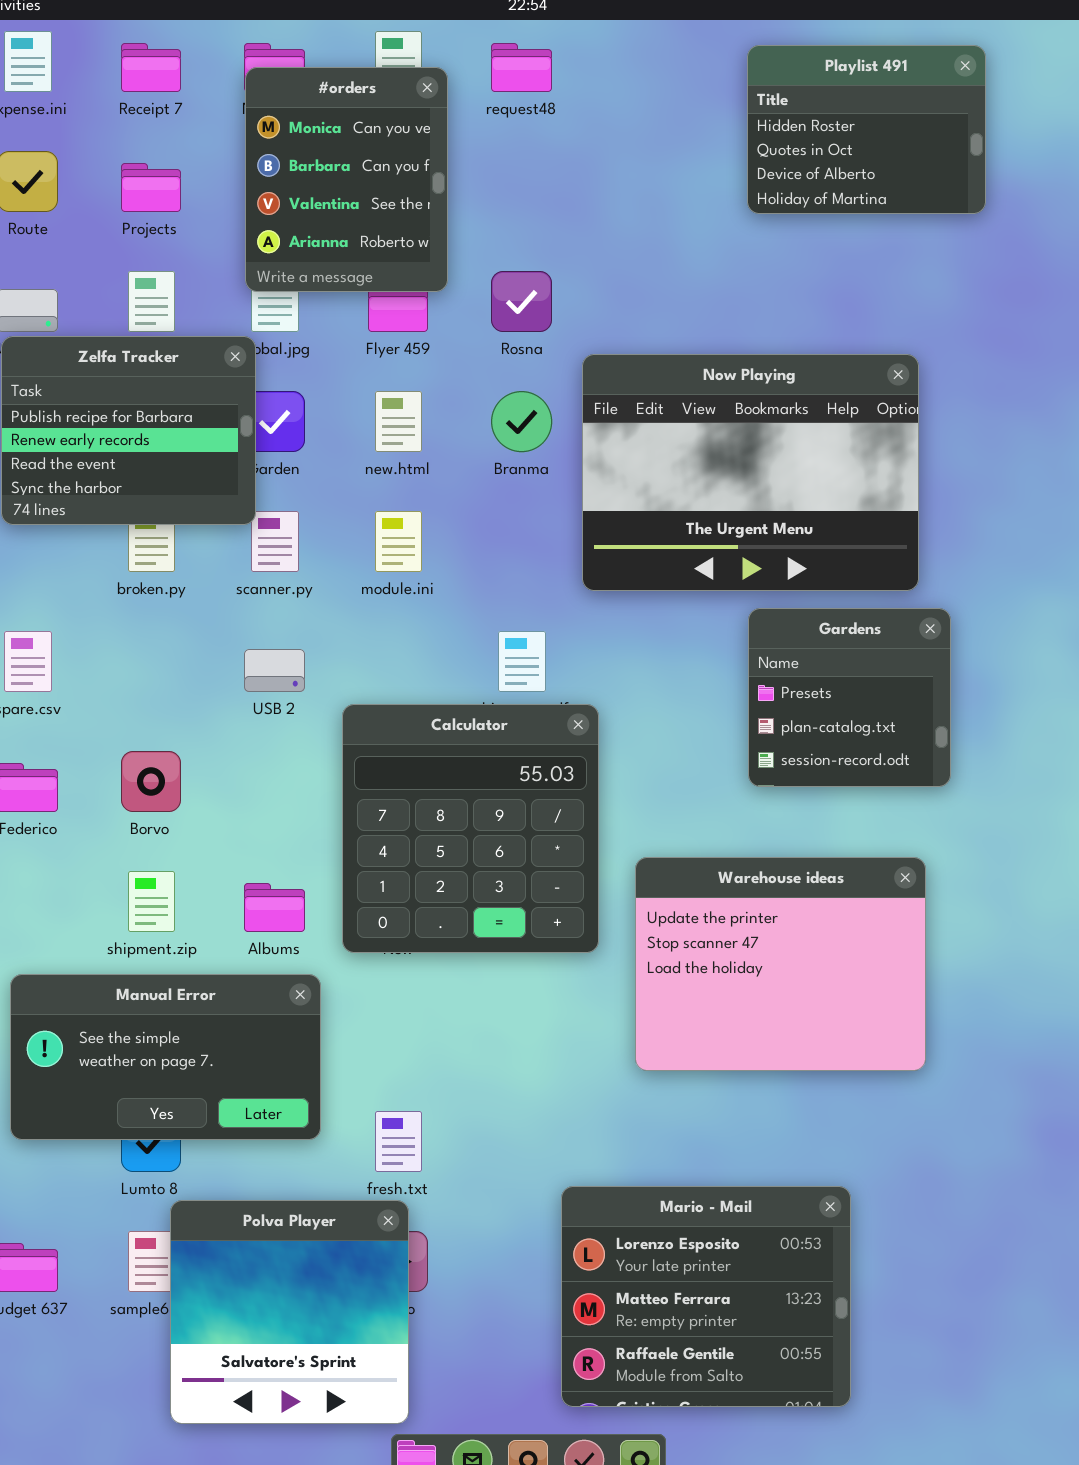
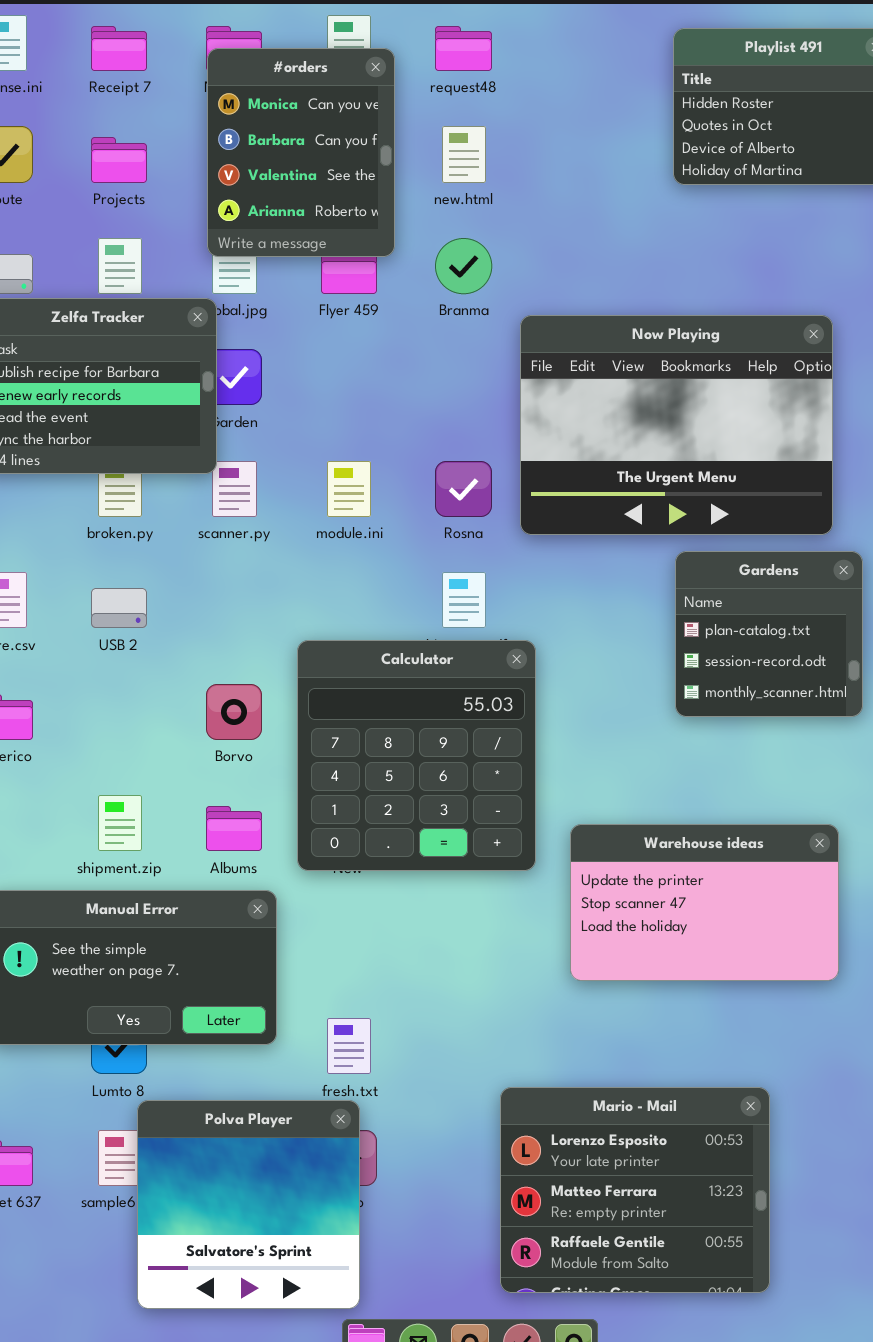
Rosna: [491,271,552,332] -> [435,461,492,517], moved
new.html: [375,391,422,452] -> [442,126,486,183], moved
Branma: [491,391,552,452] -> [435,238,492,294], moved
Gardens: [748,608,951,787] -> [675,551,863,717], scrolled down 1 row
USB 2: [244,649,305,692] -> [91,588,147,628], moved
Borvo: [121,751,181,812] -> [206,684,262,740], moved
Warehouse ideas: [635,857,926,1071] -> [570,824,839,981], resized

